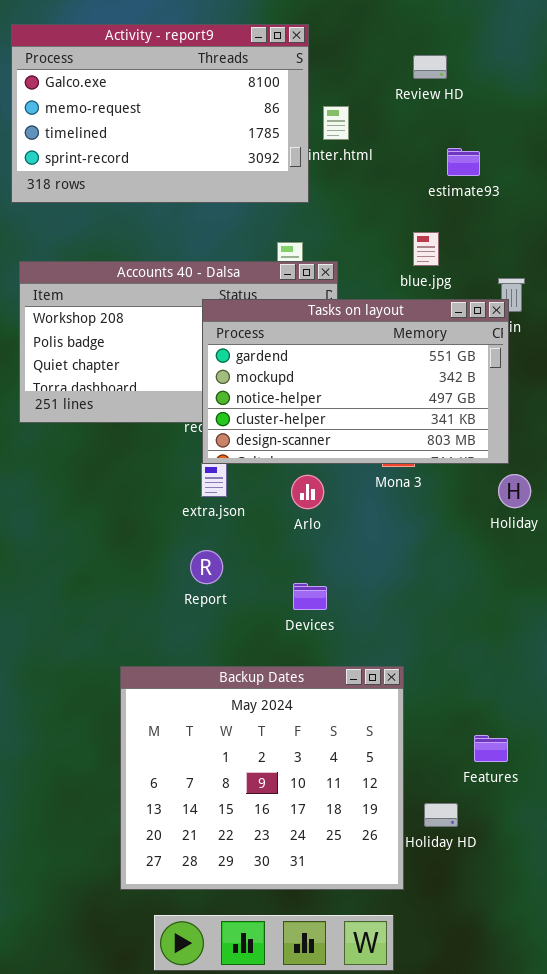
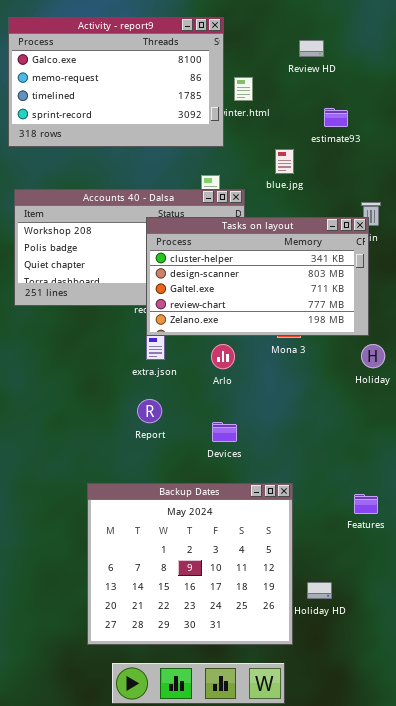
blue.jpg: [413,232,439,266] -> [275,149,294,174], moved
Tasks on layout: [202,299,509,464] -> [146,217,369,336], scrolled down 3 rows
Features: [474,735,508,762] -> [354,494,378,514], moved

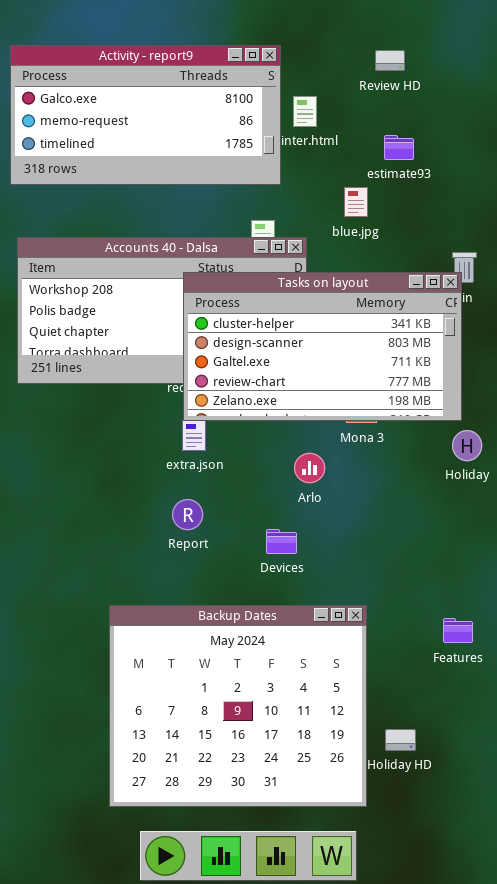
Activity - report9: [8,17,224,147] -> [10,45,281,185], resized
estimate93: [324,108,348,127] -> [384,135,414,160], moved
Arlo: [211,344,235,369] -> [294,453,325,483], moved

